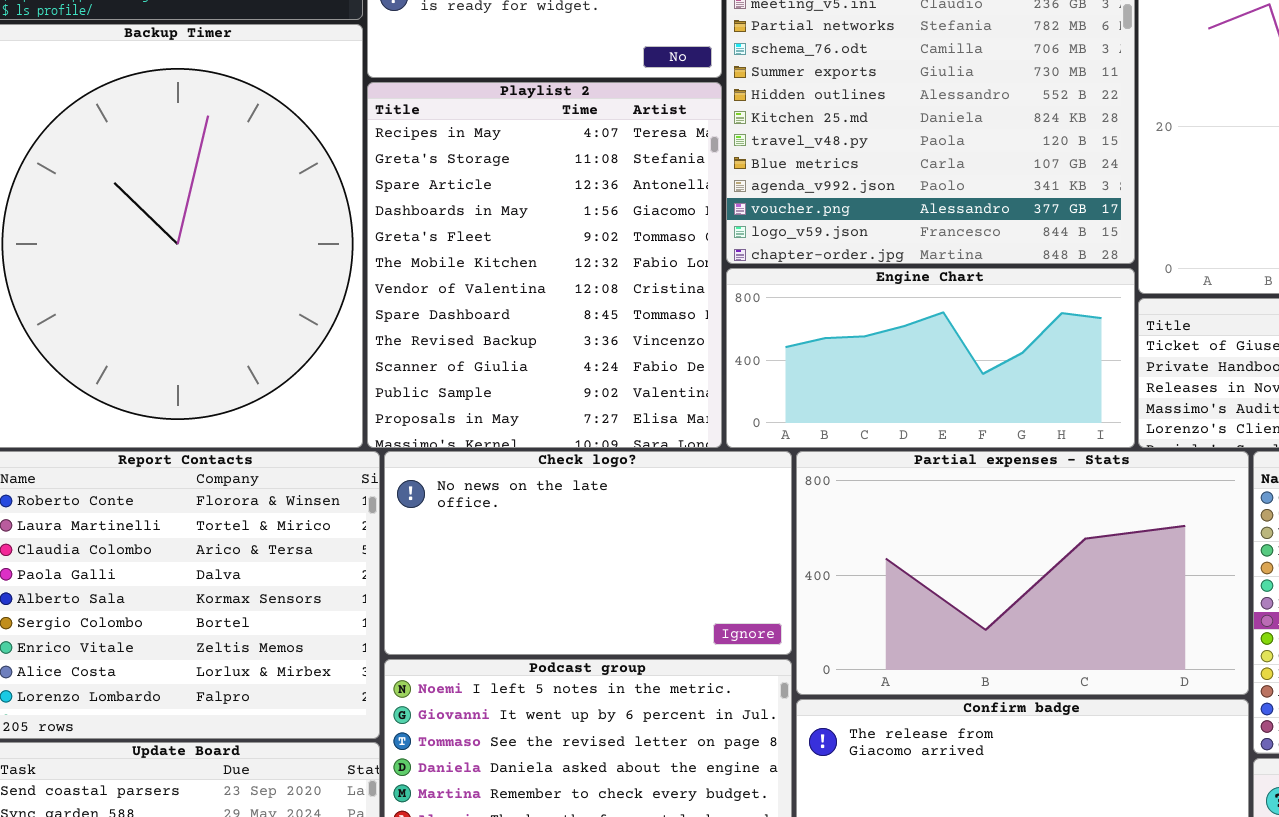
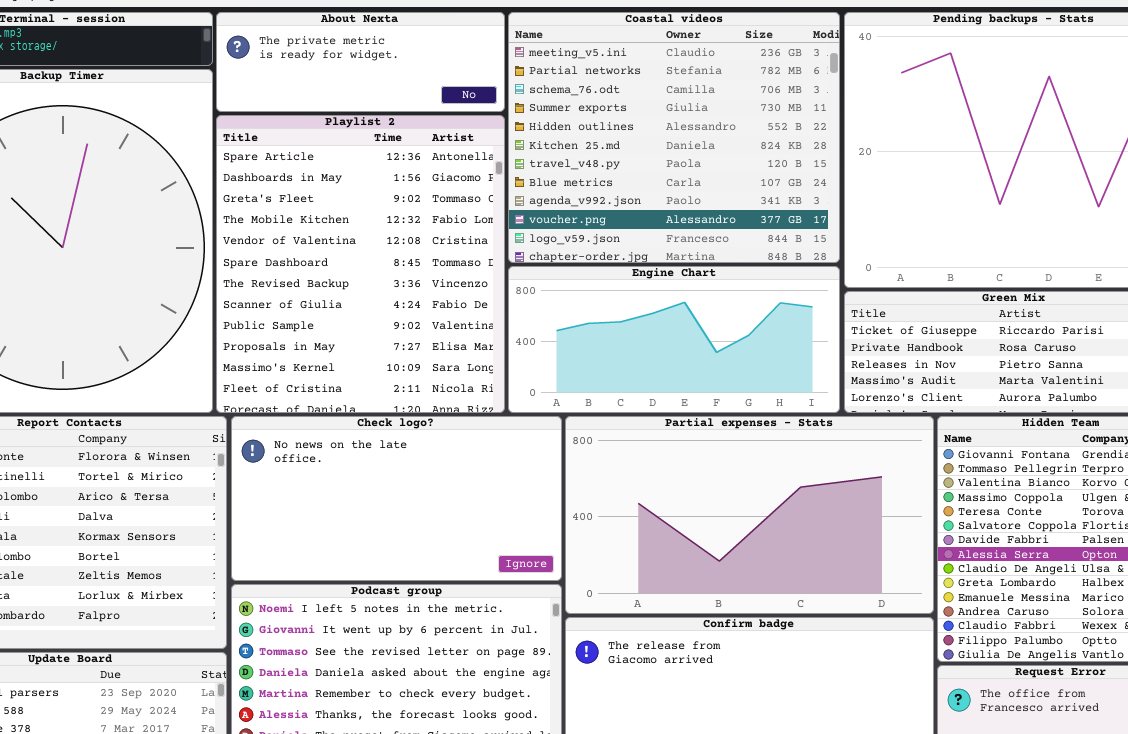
Playlist 2: [367,82,722,448] -> [216,115,505,413], scrolled down 2 rows

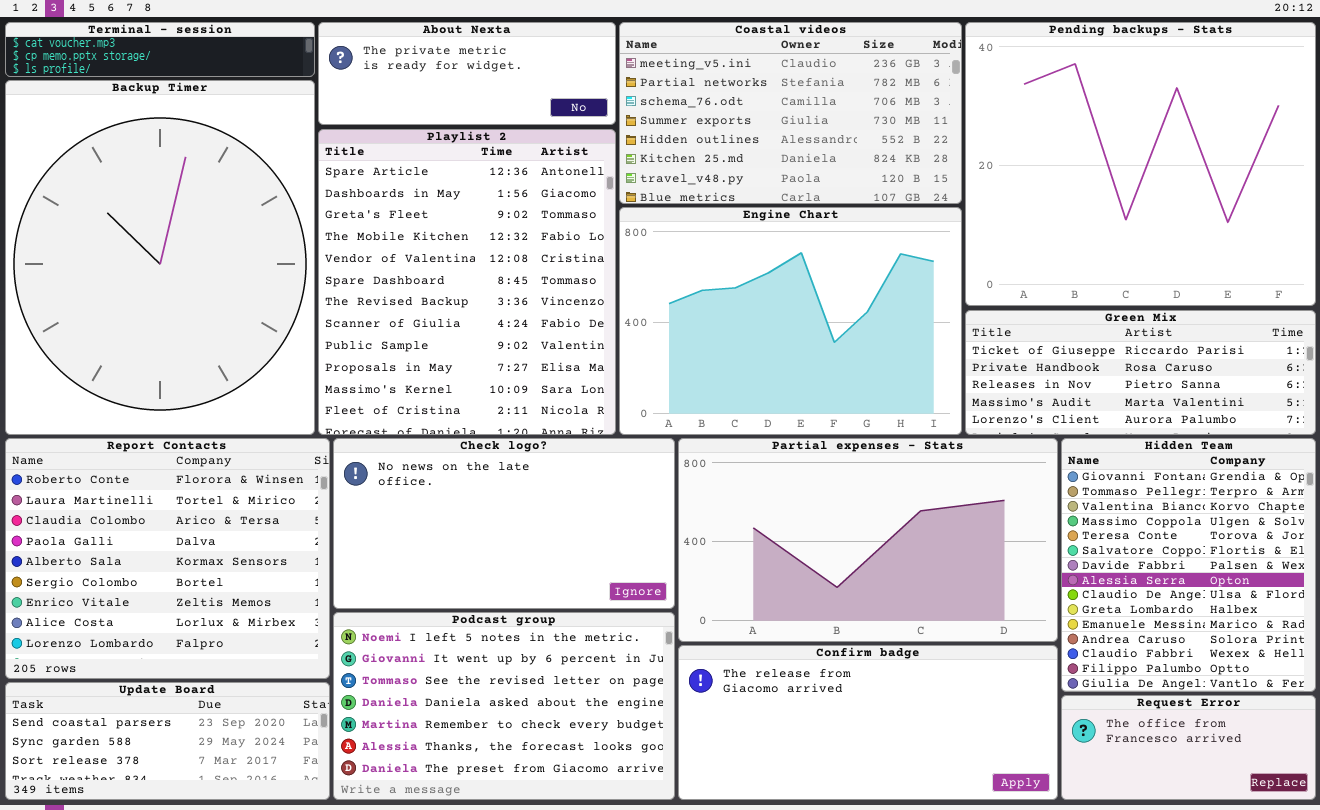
Coastal videos: [508,12,840,263] -> [619,22,962,204], resized
Engine Chart: [508,266,840,413] -> [619,207,962,435], resized

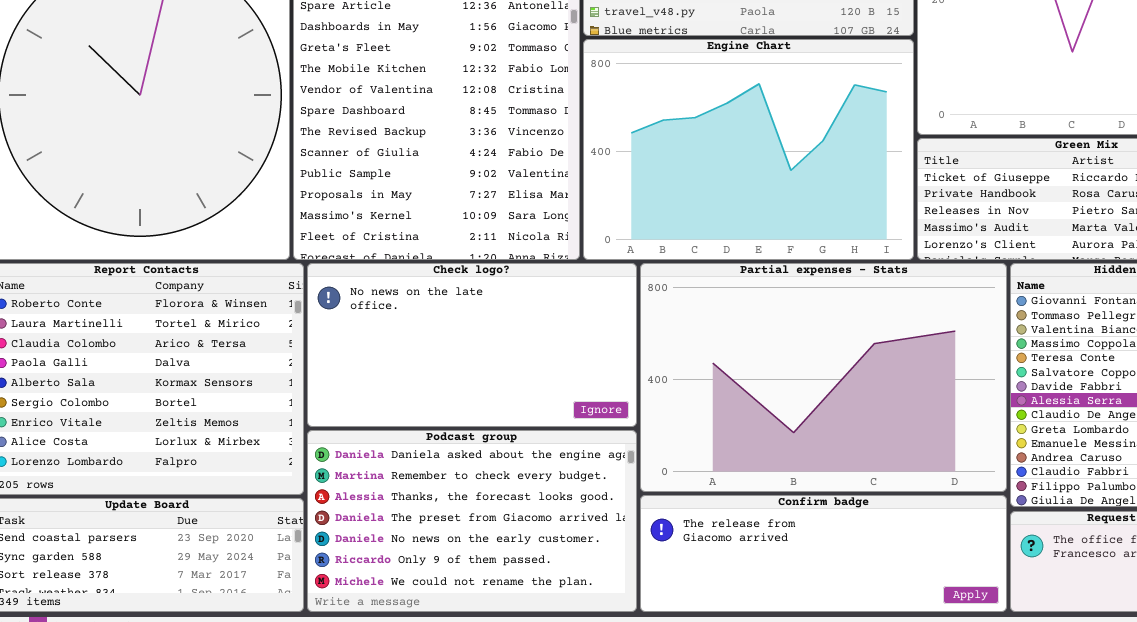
Partial expenses - Stats: [678,438,1058,642] -> [640,263,1007,492], resized
Podcast group: [333,612,675,800] -> [307,430,637,612], scrolled down 3 rows
Confirm badge: [678,645,1058,800] -> [640,495,1007,612], resized

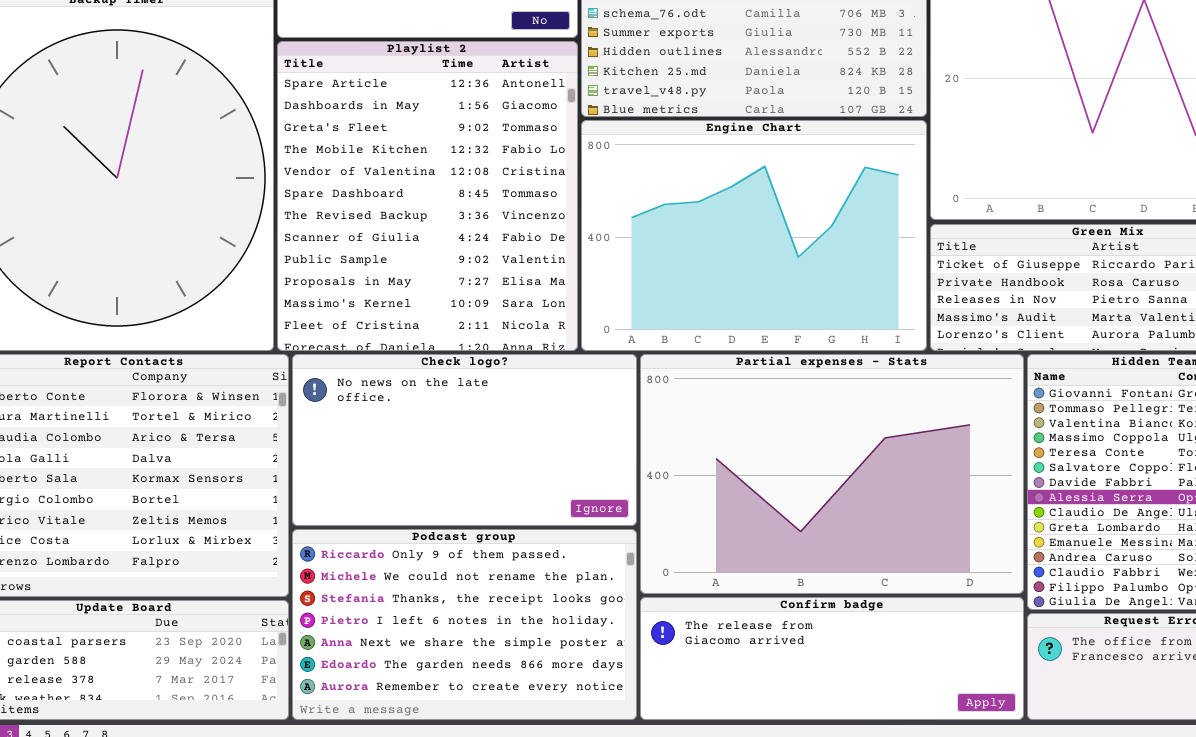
Podcast group: [307,430,637,612] -> [292,529,637,720], scrolled down 5 rows

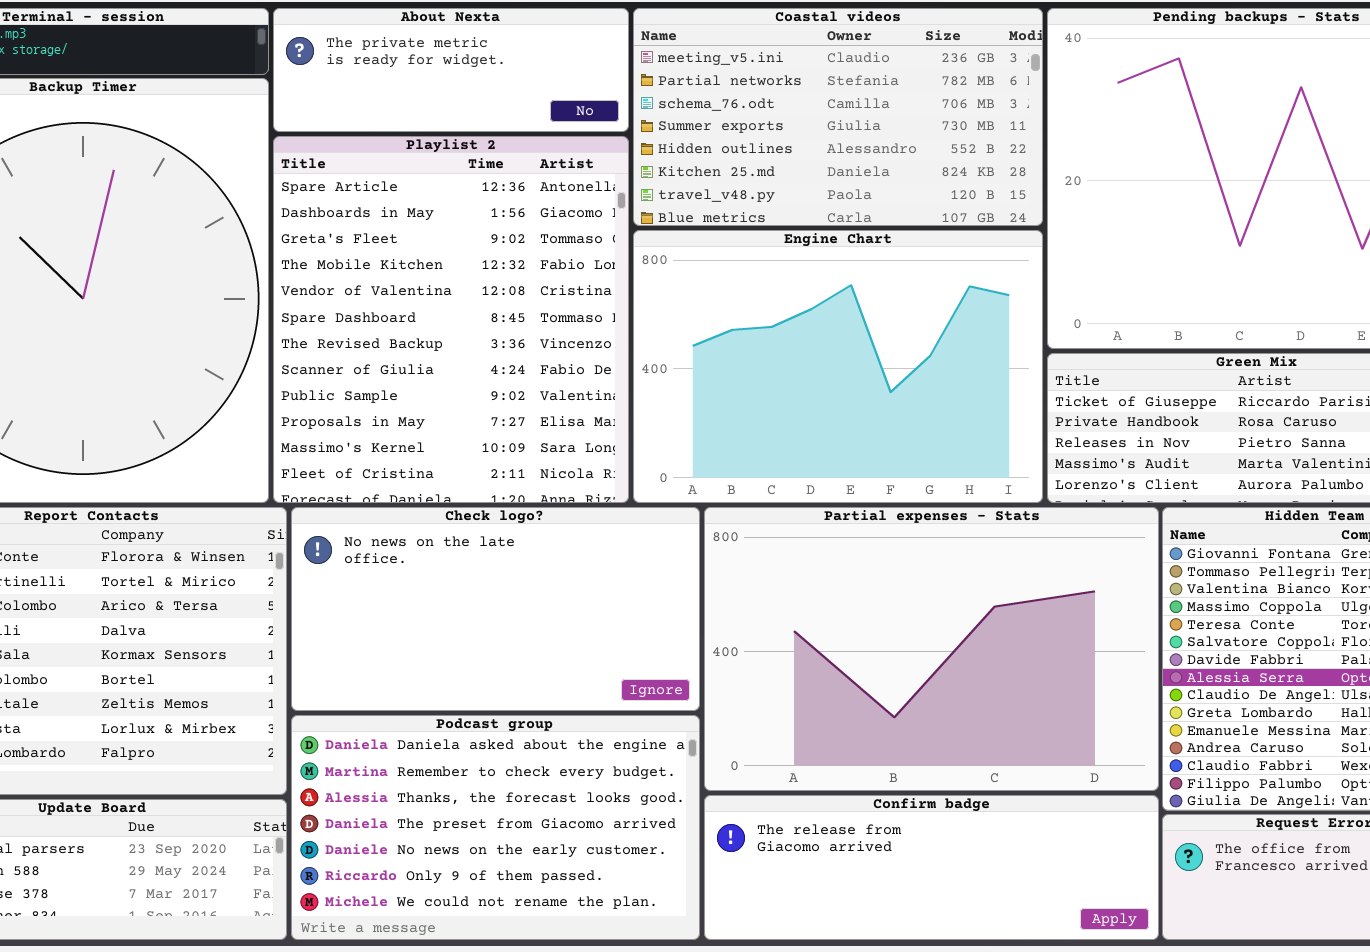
Podcast group: [292,529,637,720] -> [291,715,700,940], scrolled up 5 rows

